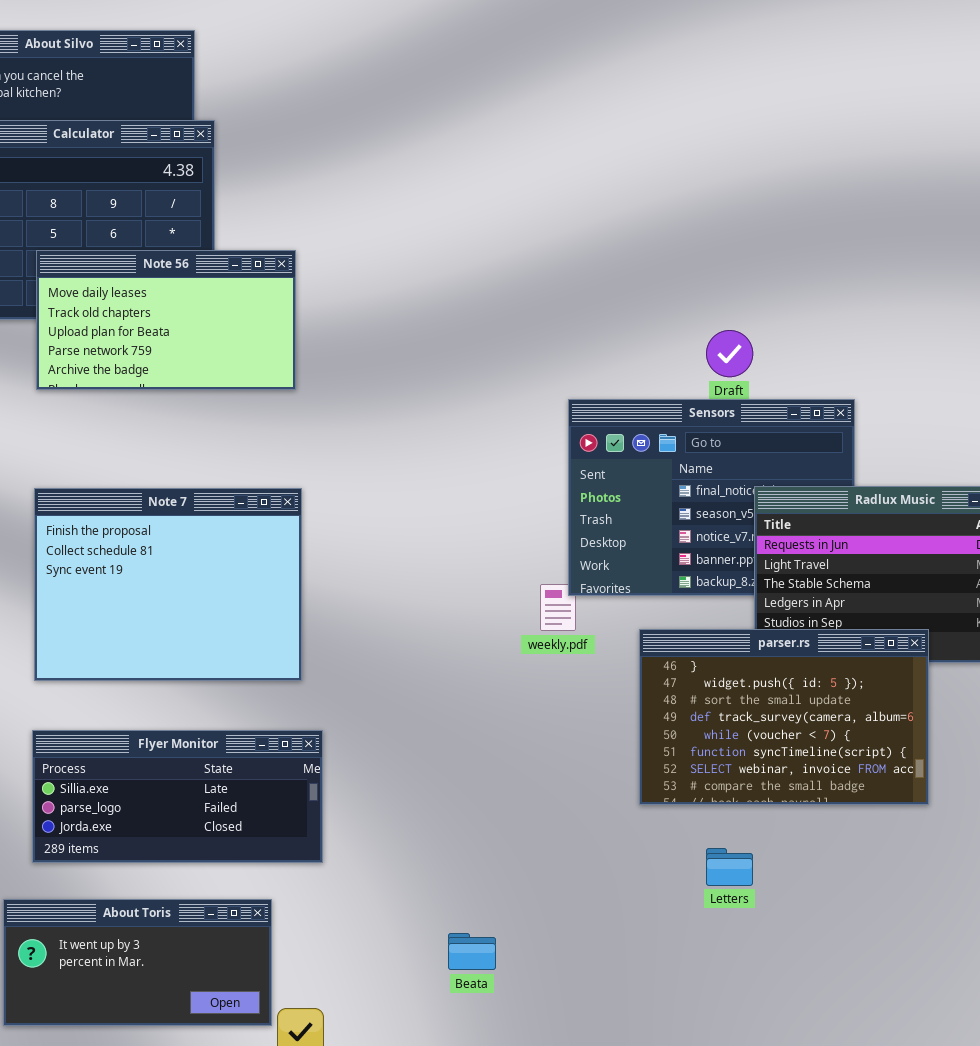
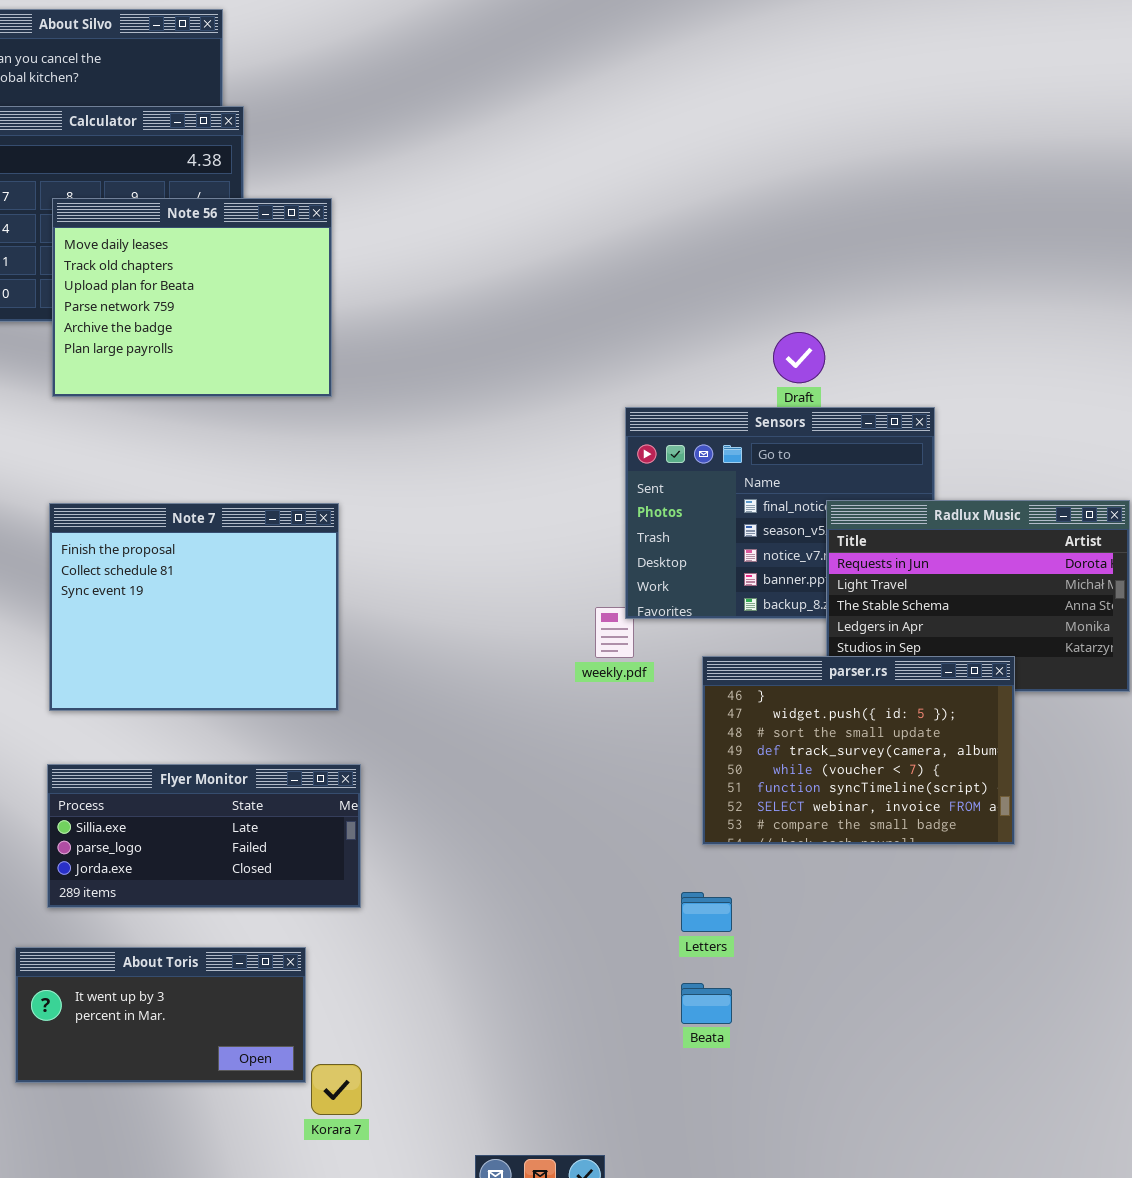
Note 56: [36,250,296,390] -> [52,198,332,397], resized
Letters: [706,848,753,886] -> [681,892,732,932], moved
Beata: [448,933,496,970] -> [681,983,732,1024], moved

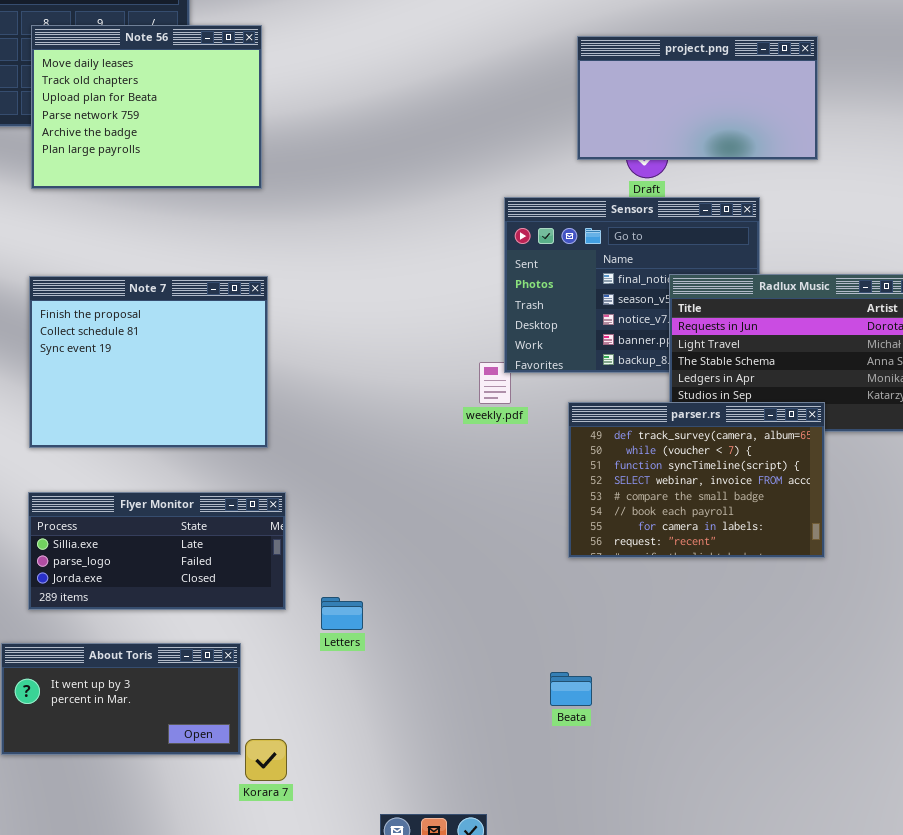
project.png: none -> [577,36,818,160], opened
parser.rs: [702,656,1015,845] -> [568,402,825,558], scrolled down 3 rows
Letters: [681,892,732,932] -> [321,597,363,630], moved

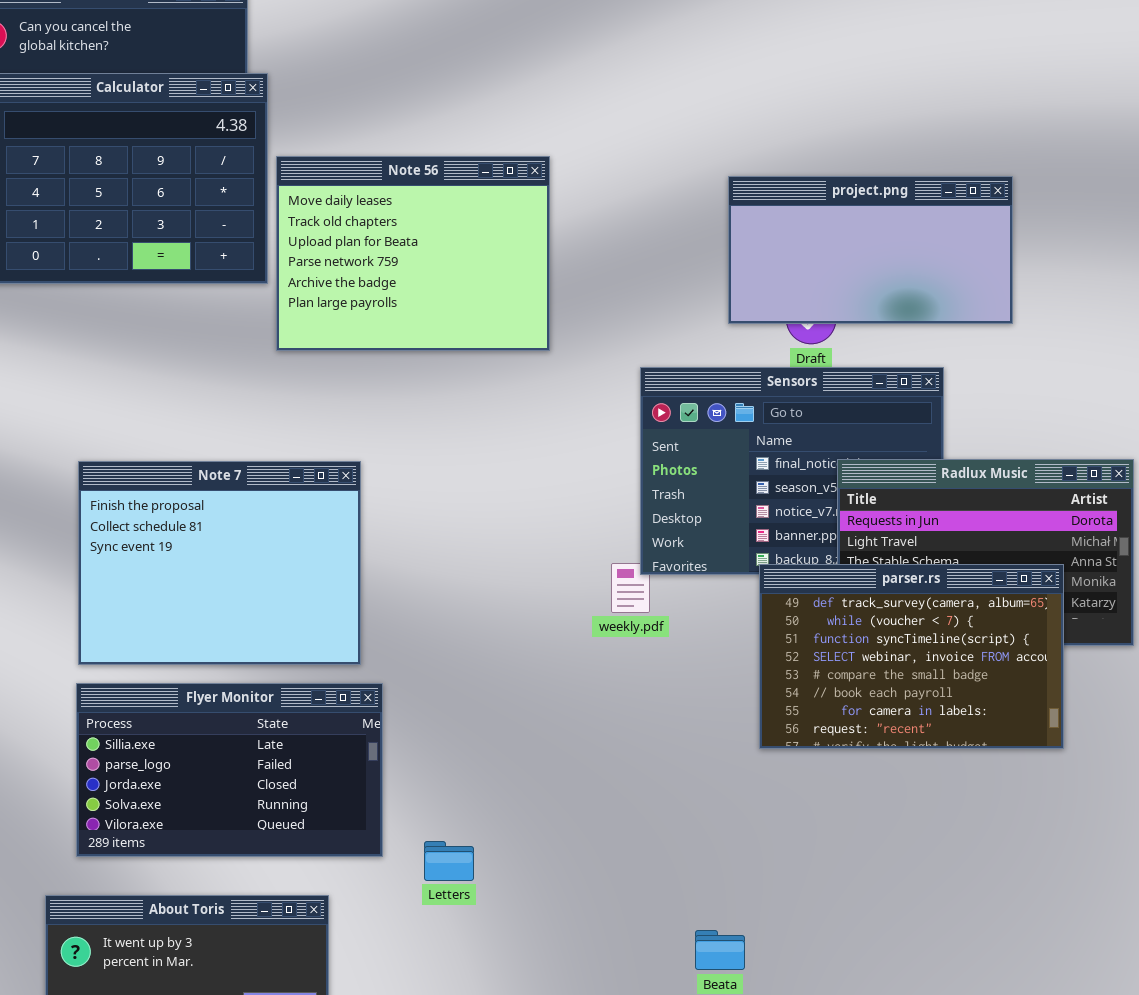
Note 56: [31,25,262,189] -> [276,156,550,351], moved
parser.rs: [568,402,825,558] -> [759,564,1064,749], moved
Flyer Monitor: [28,492,286,610] -> [76,683,383,857], resized

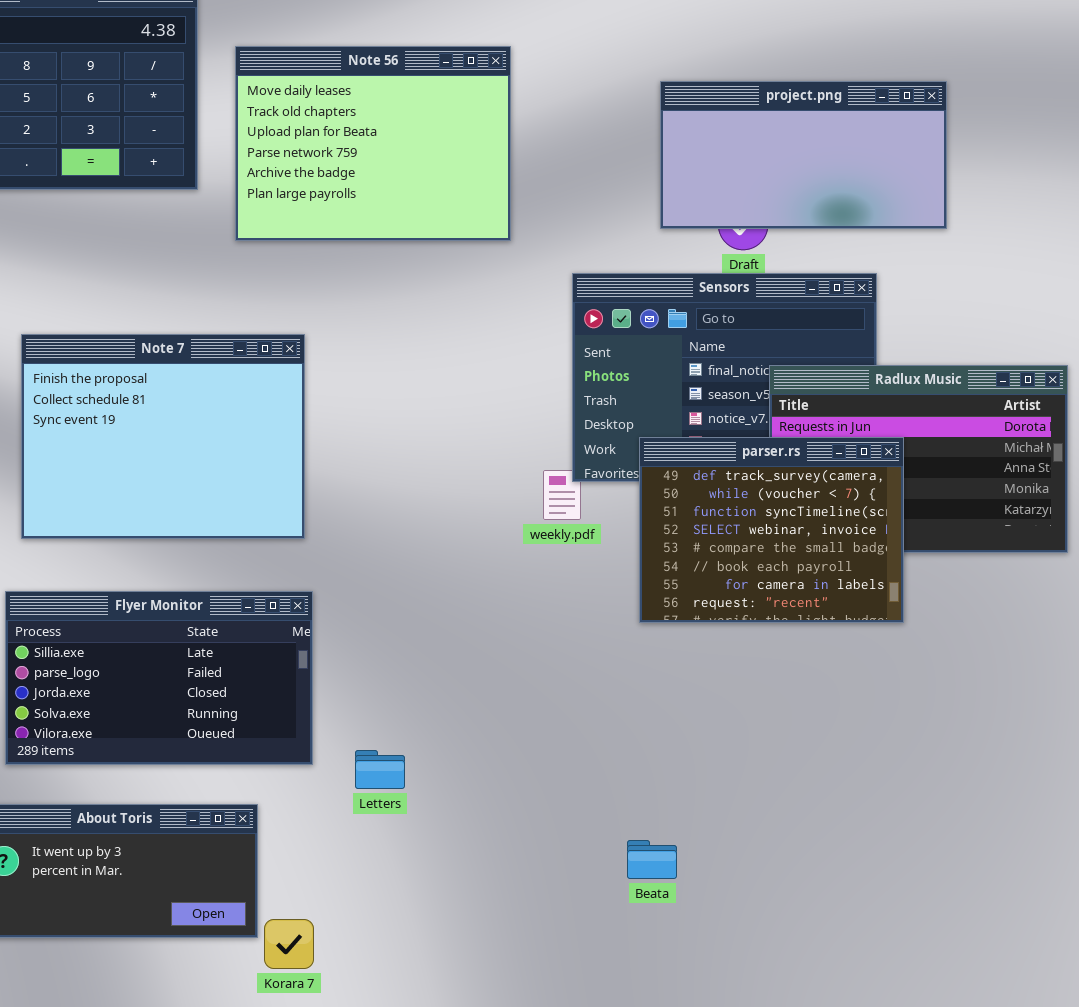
Note 56: [276,156,550,351] -> [235,46,511,241], moved
Note 7: [78,461,361,665] -> [21,334,305,539], moved
parser.rs: [759,564,1064,749] -> [639,437,904,623], moved, resized

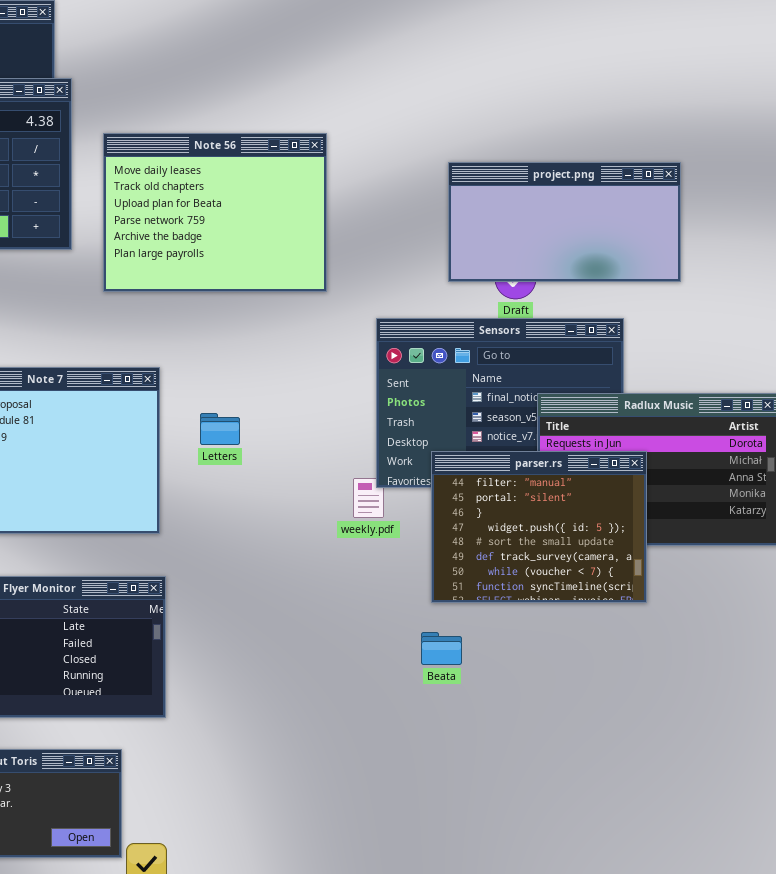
parser.rs: [639,437,904,623] -> [431,451,647,603], scrolled up 5 rows
Letters: [355,750,405,789] -> [200,413,240,445], moved
Beata: [627,840,677,879] -> [421,632,462,665], moved

